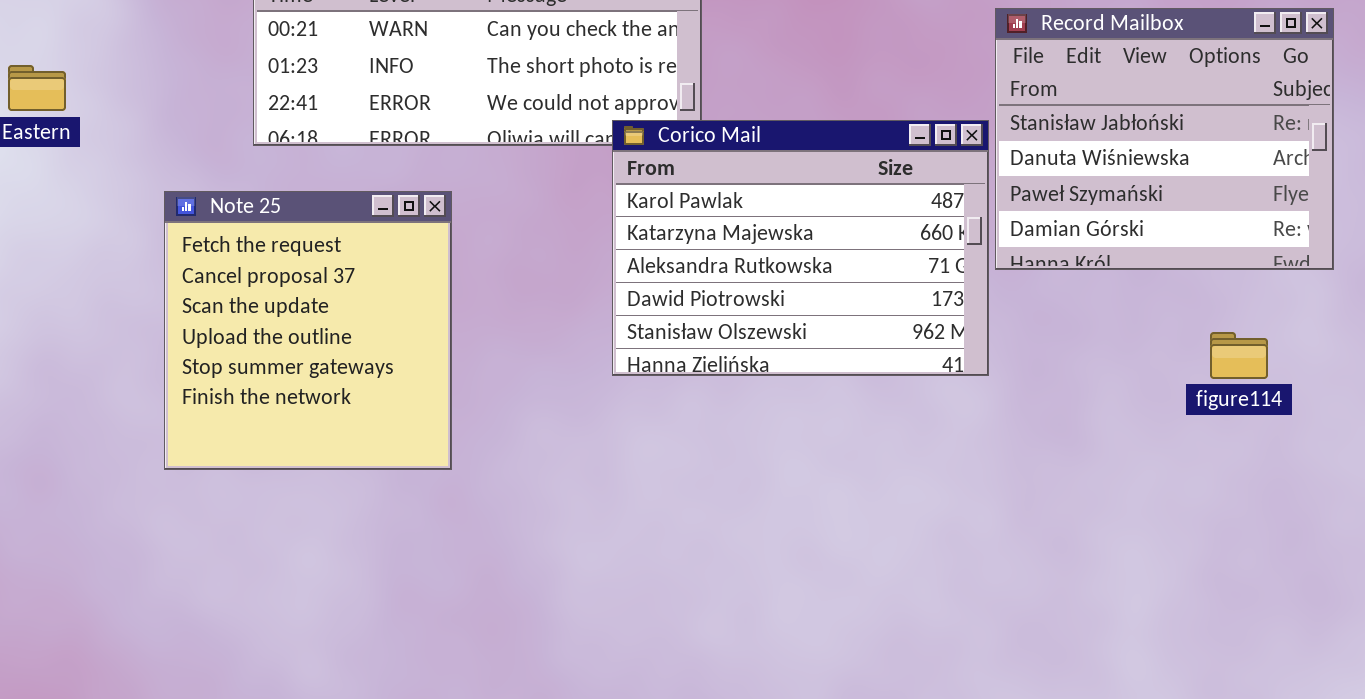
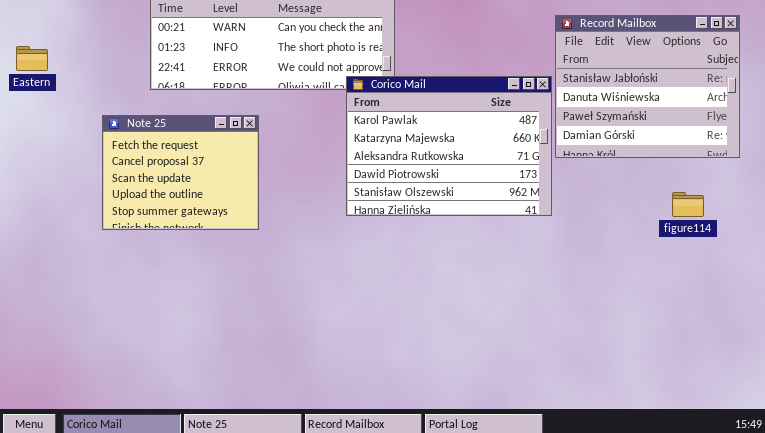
Note 25: [164,191,452,470] -> [102,115,259,230], resized

